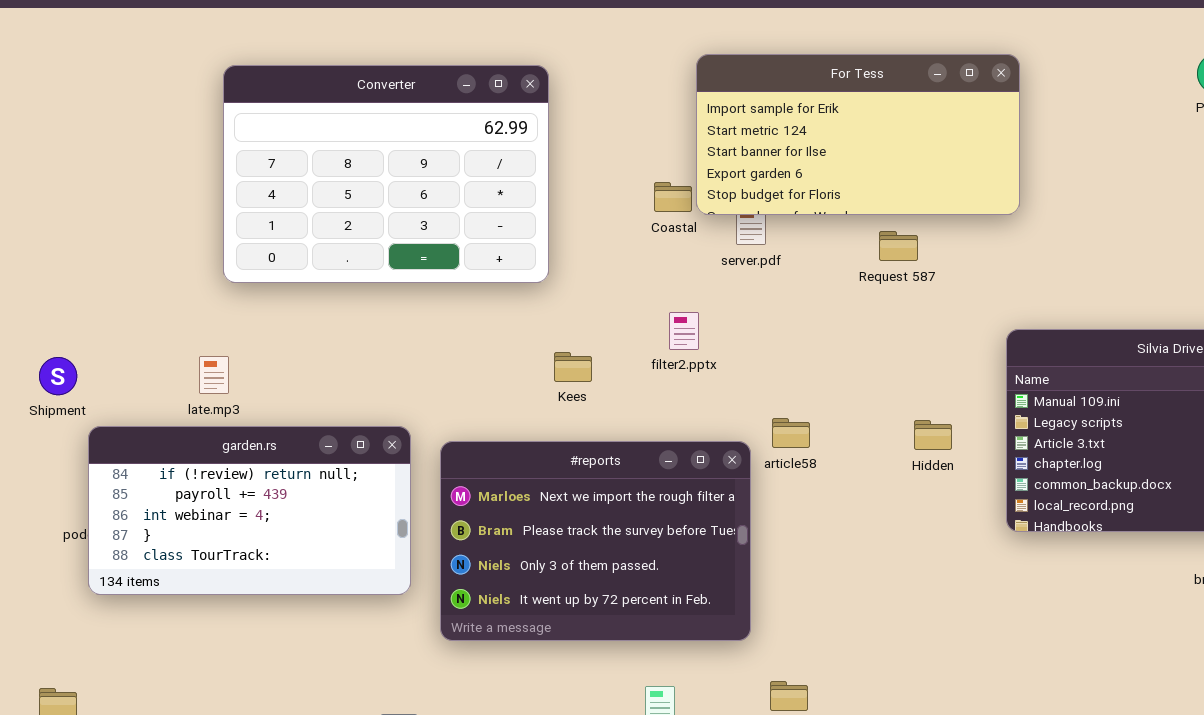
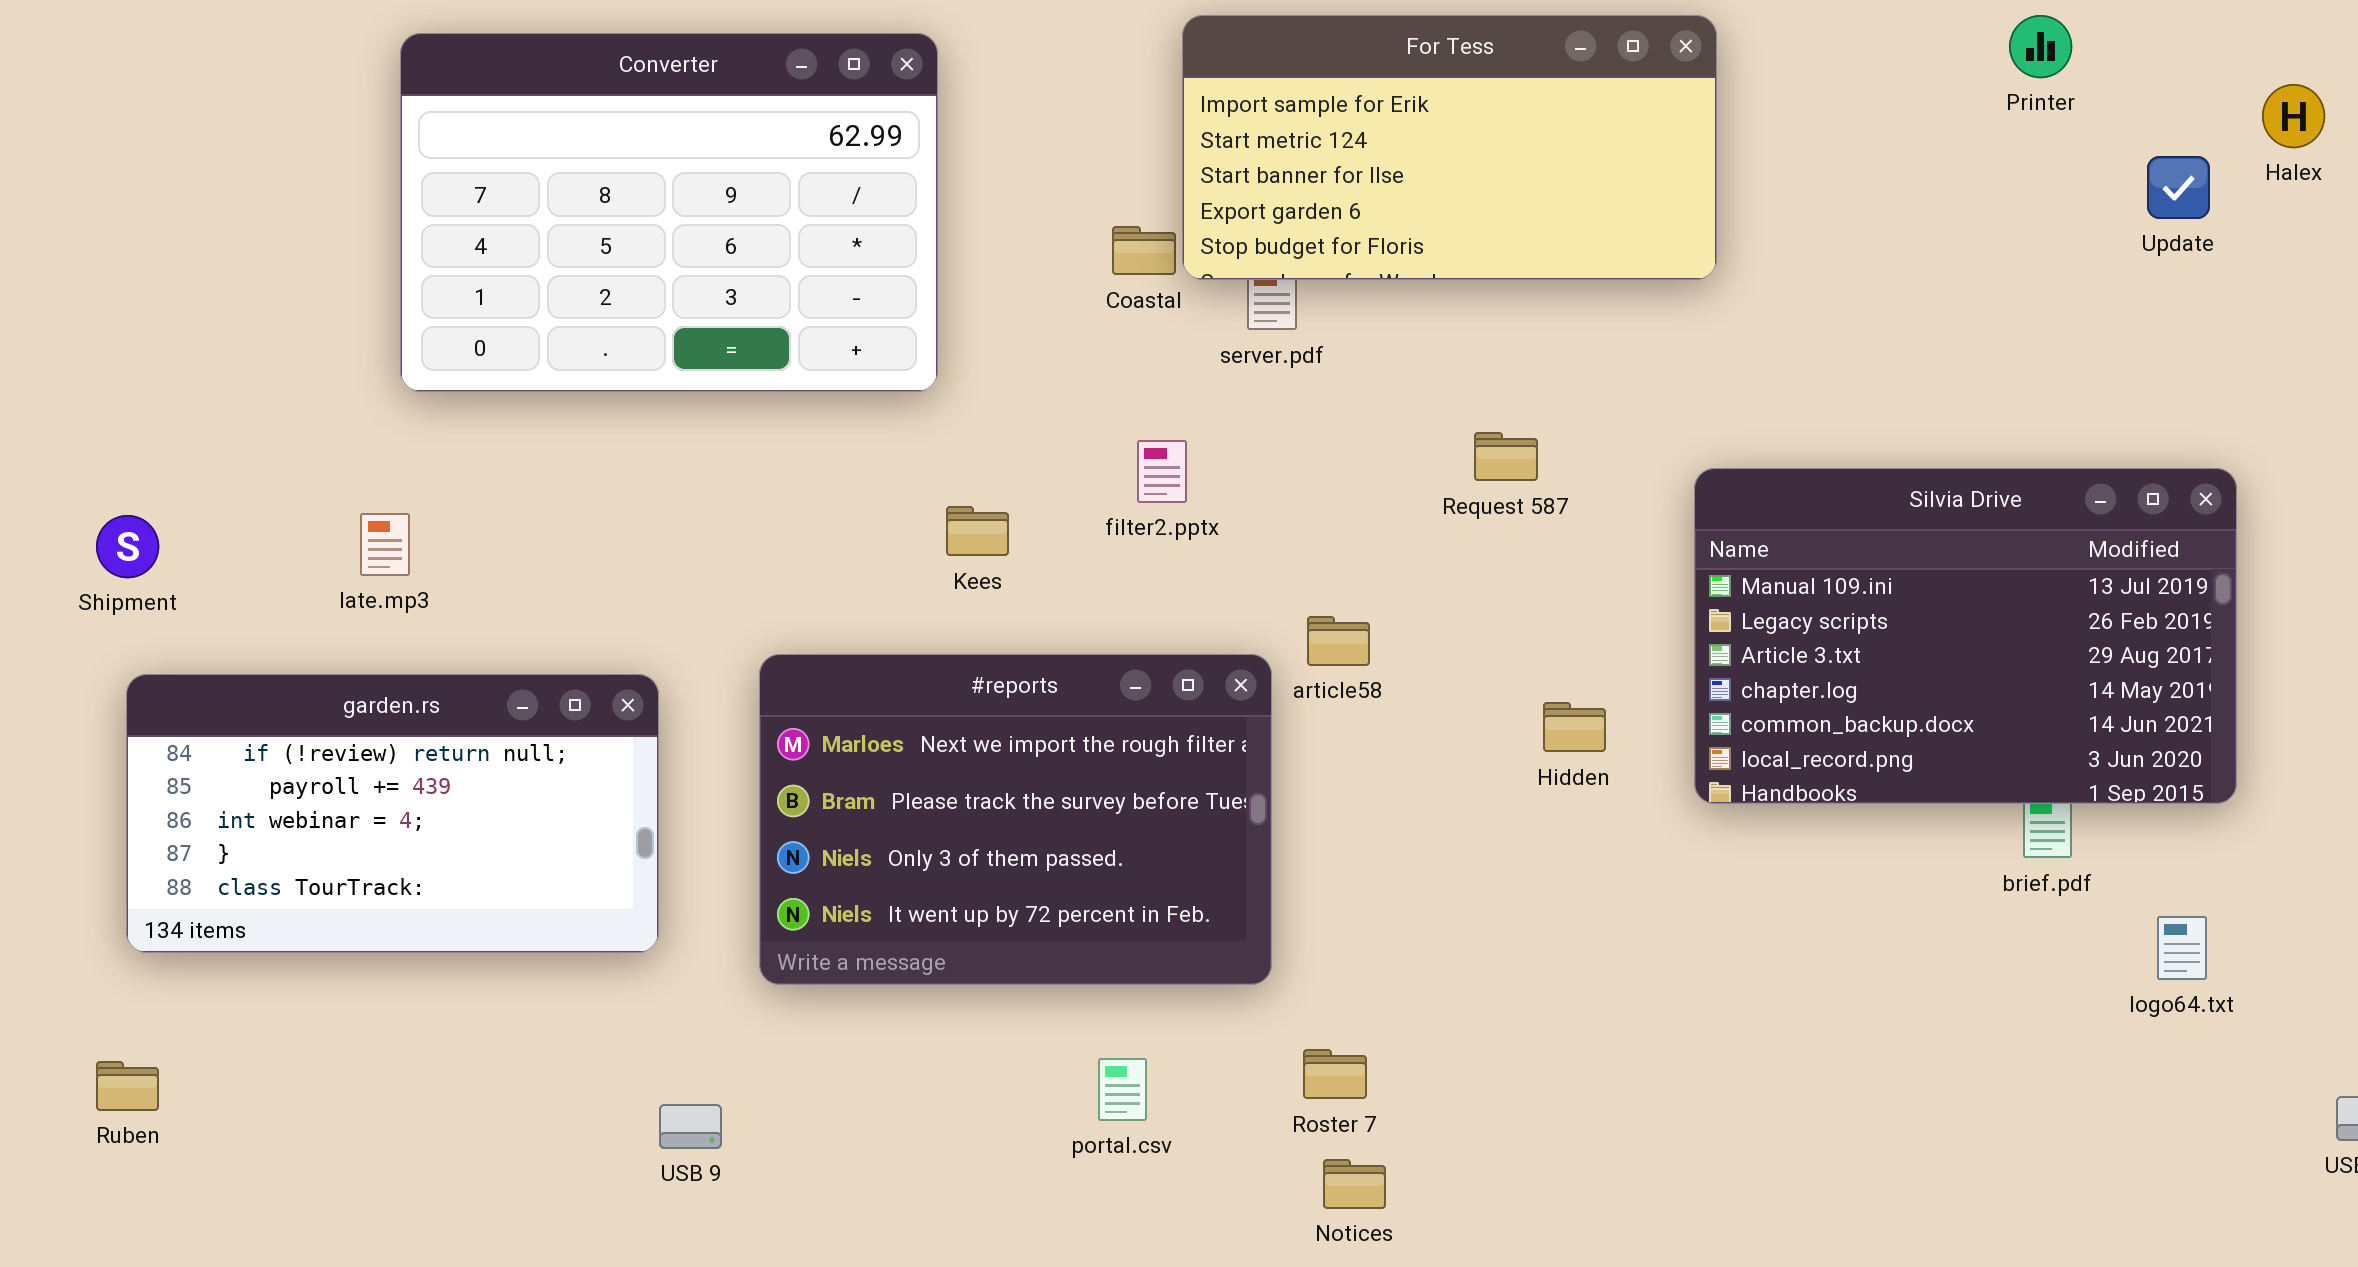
Request 587: [879,231,918,261] -> [1474,432,1538,481], moved
Hidden: [914,420,952,450] -> [1543,702,1606,752], moved
garden.rs: [88,426,411,595] -> [126,674,659,953], moved

